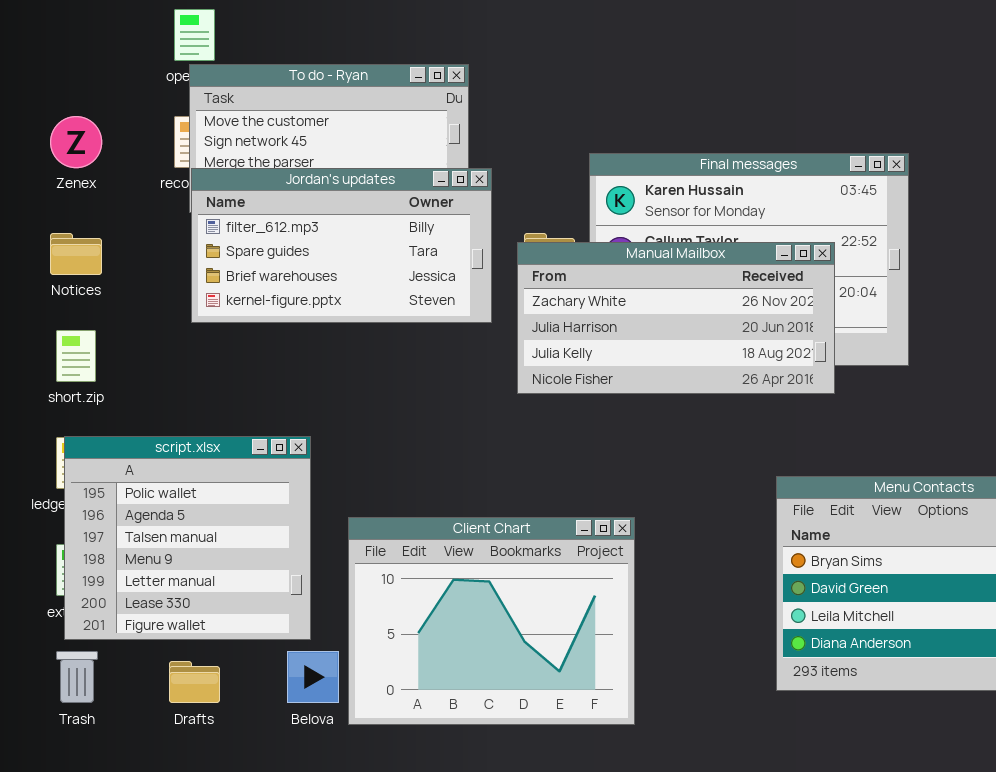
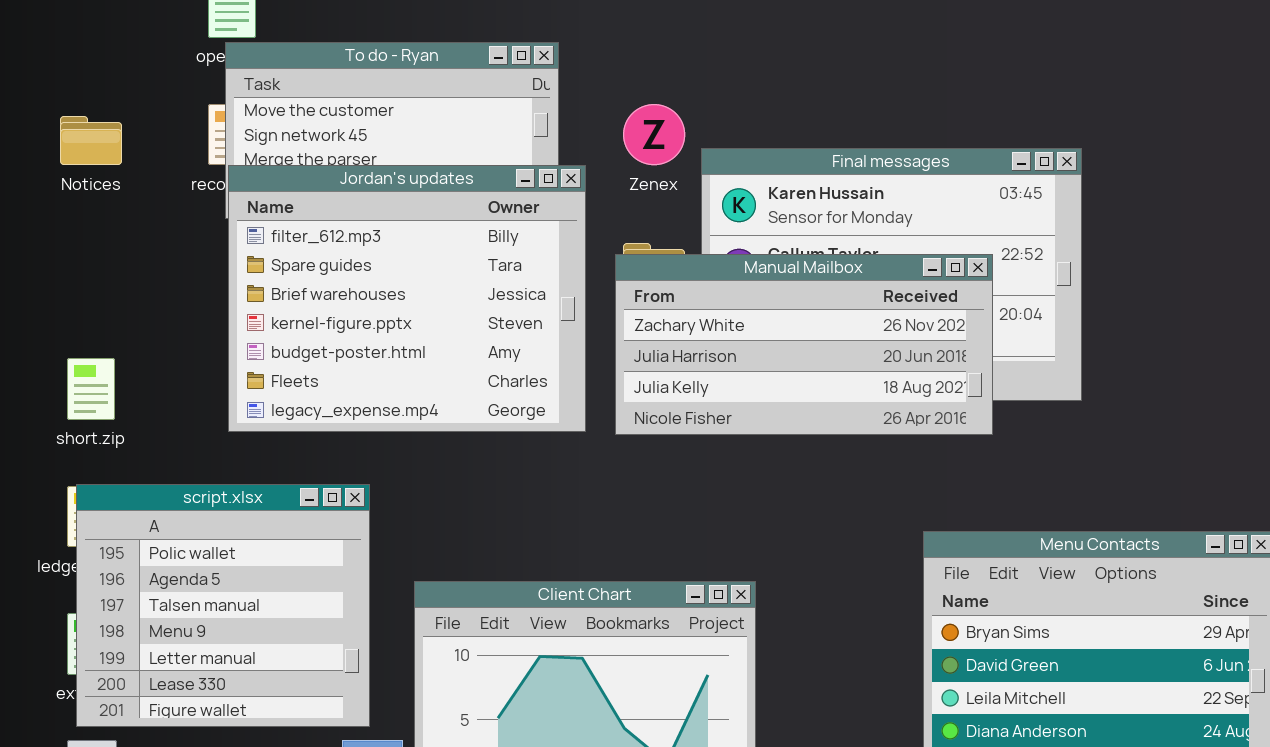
Zenex: [50,116,102,168] -> [623,104,685,165], moved
Jordan's updates: [191,168,492,323] -> [228,165,586,432], resized
Notices: [50,233,102,275] -> [60,116,122,165], moved

